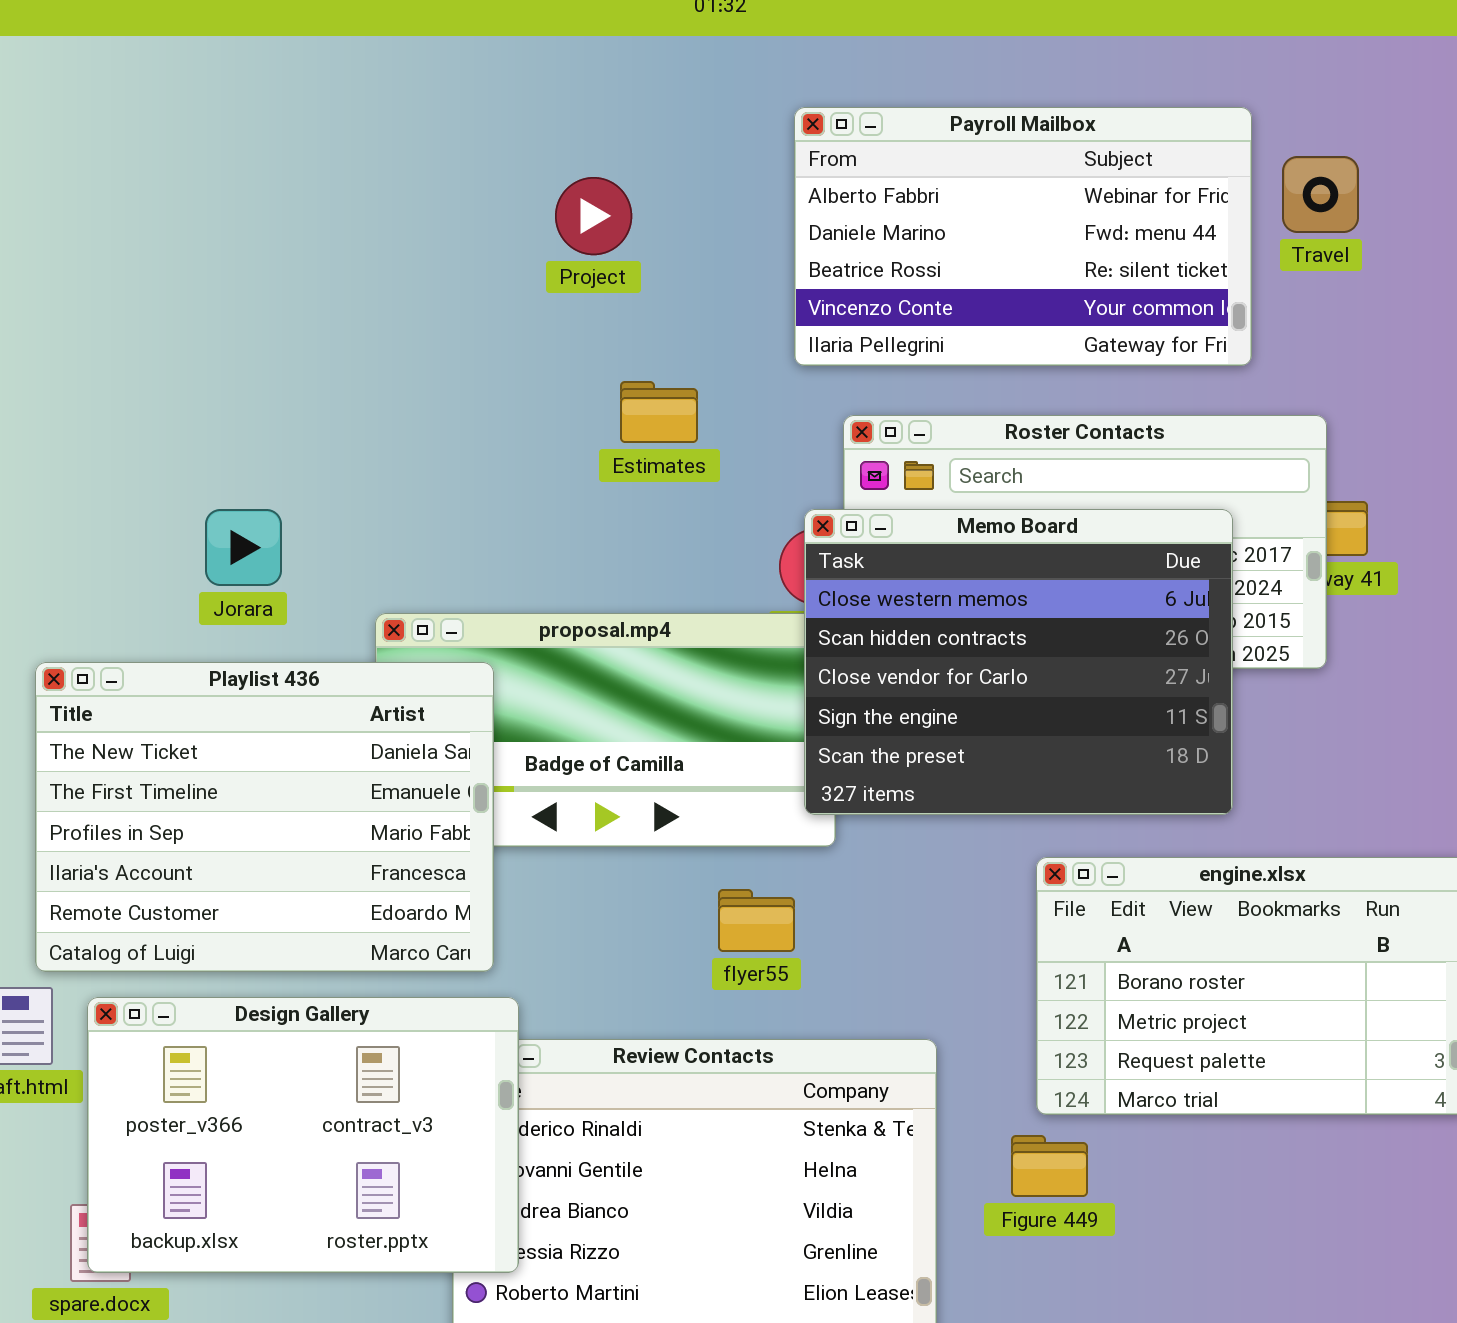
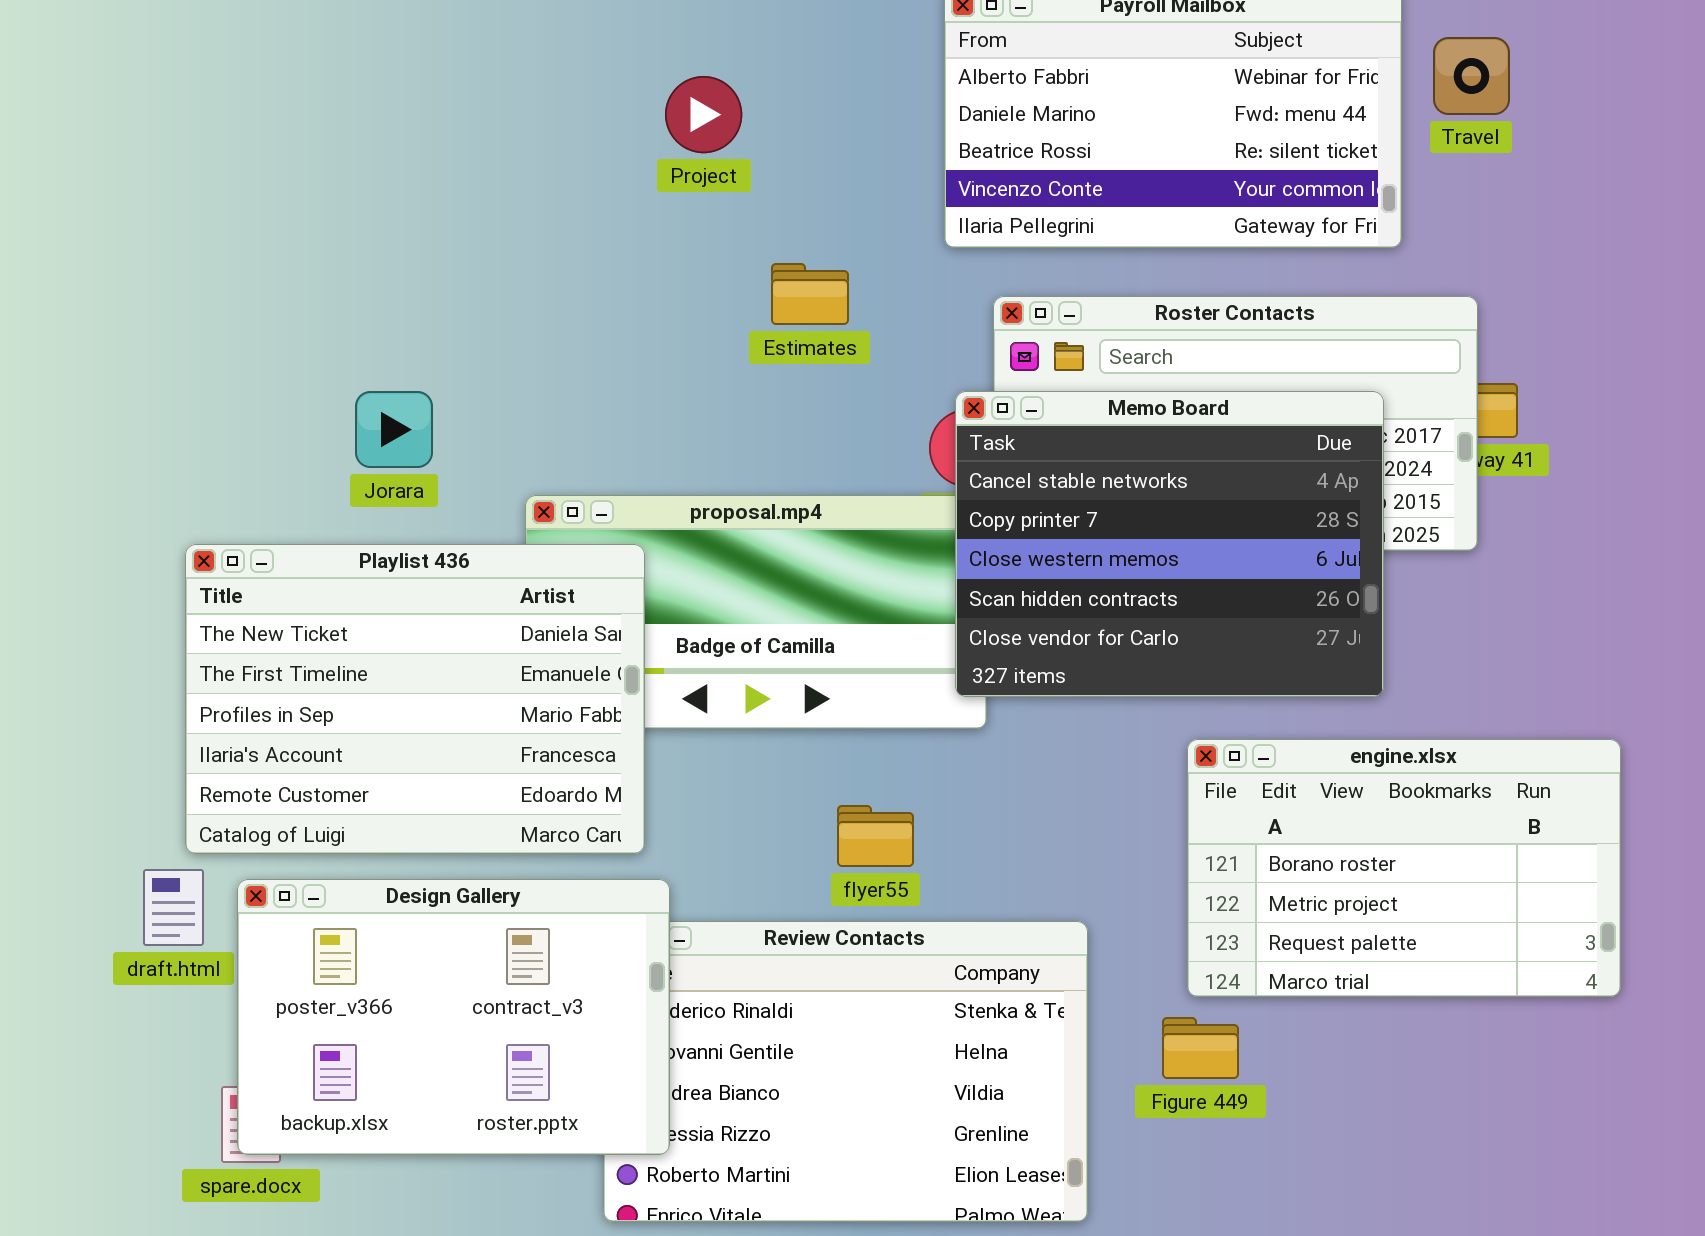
Project: [555,177,632,255] -> [665,76,742,153], moved
Memo Board: [804,509,1233,815] -> [955,391,1384,697], scrolled up 2 rows
flyer55: [718,889,795,952] -> [837,805,914,867], moved

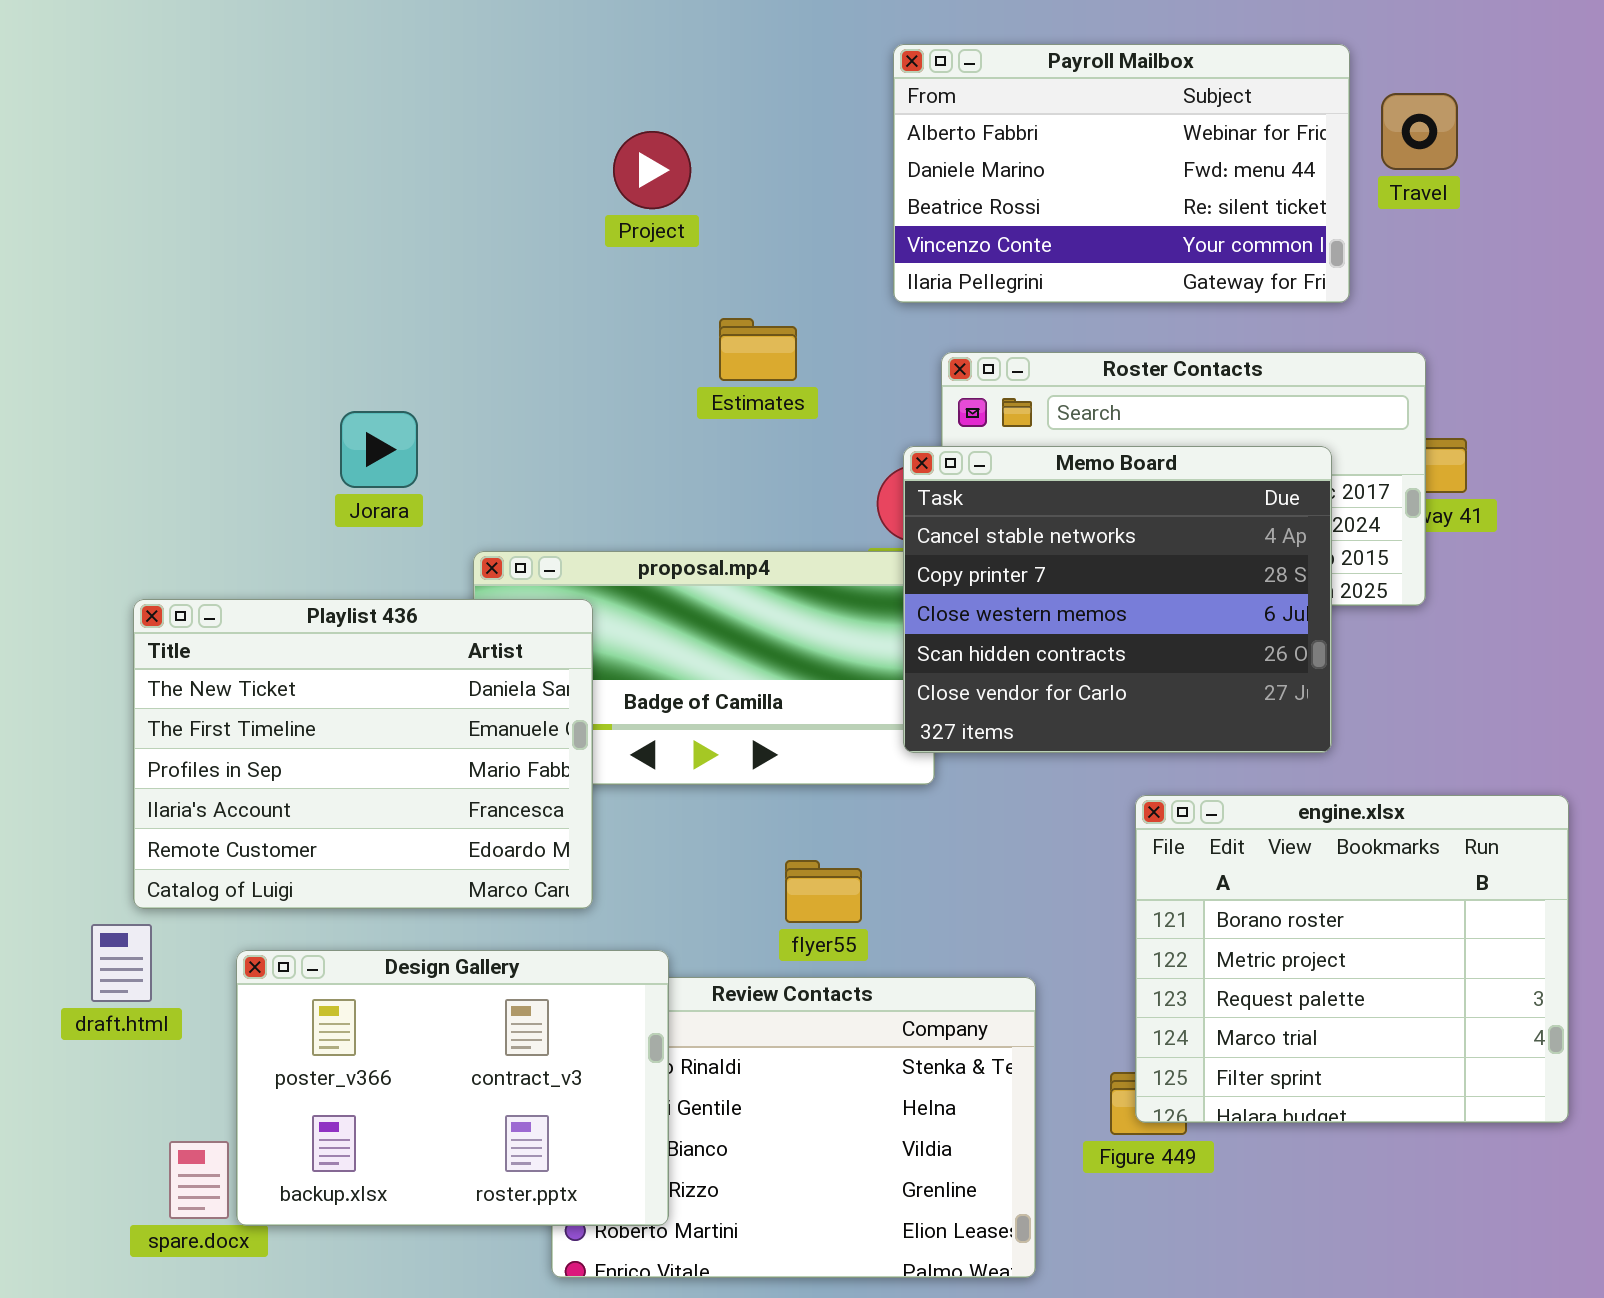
Jorara: [355,391,433,468] -> [340,411,418,488], moved
engine.xlsx: [1187,739,1621,997] -> [1135,795,1569,1123], resized
Design Gallery: [237,879,670,1155] -> [236,950,669,1226], moved

